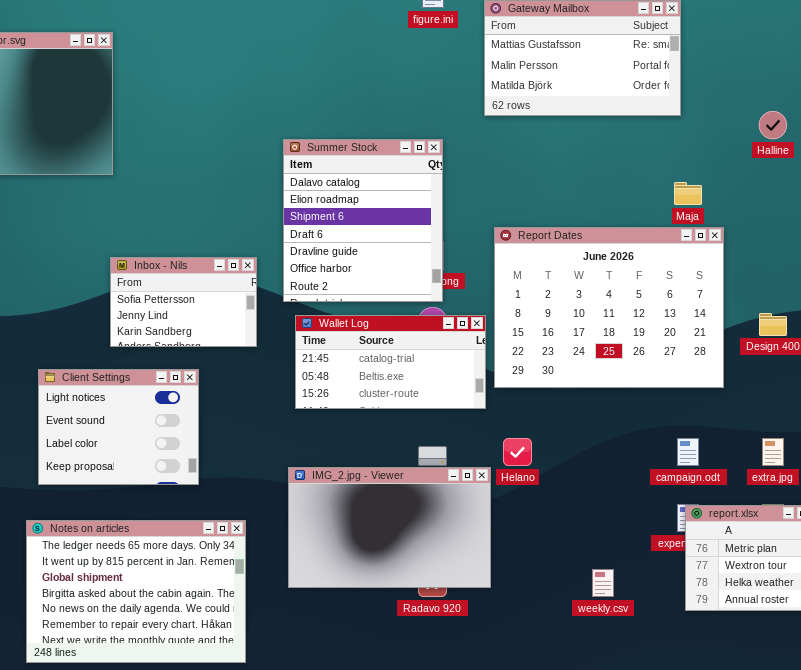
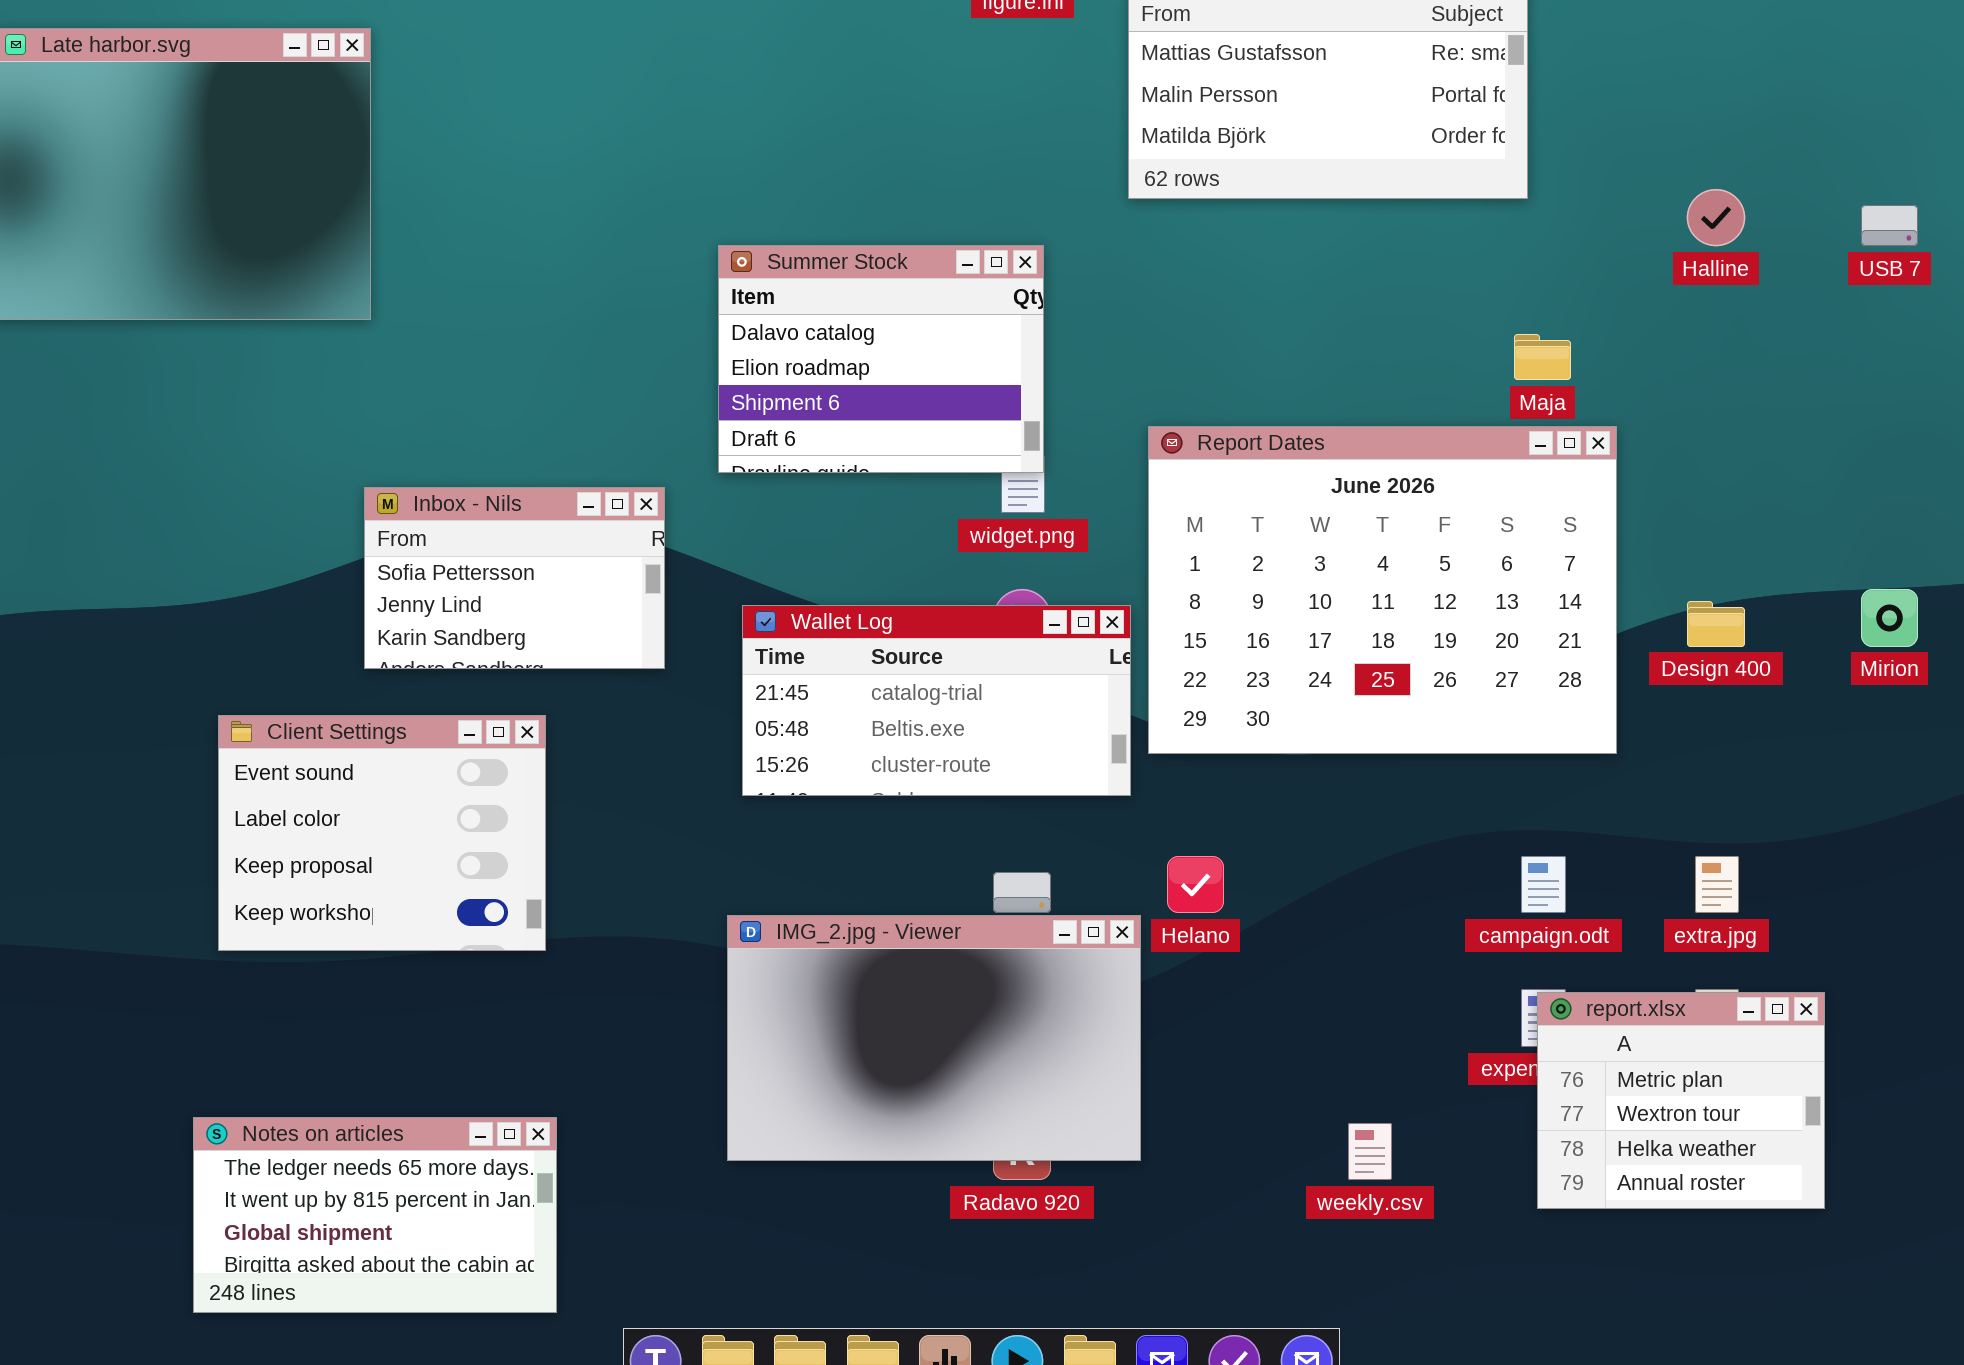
Summer Stock: [283,139,443,302] -> [718,245,1044,473], resized
Client Settings: [38,369,199,485] -> [218,715,546,951], scrolled down 1 row
Notes on articles: [26,520,246,663] -> [193,1117,557,1313], resized

